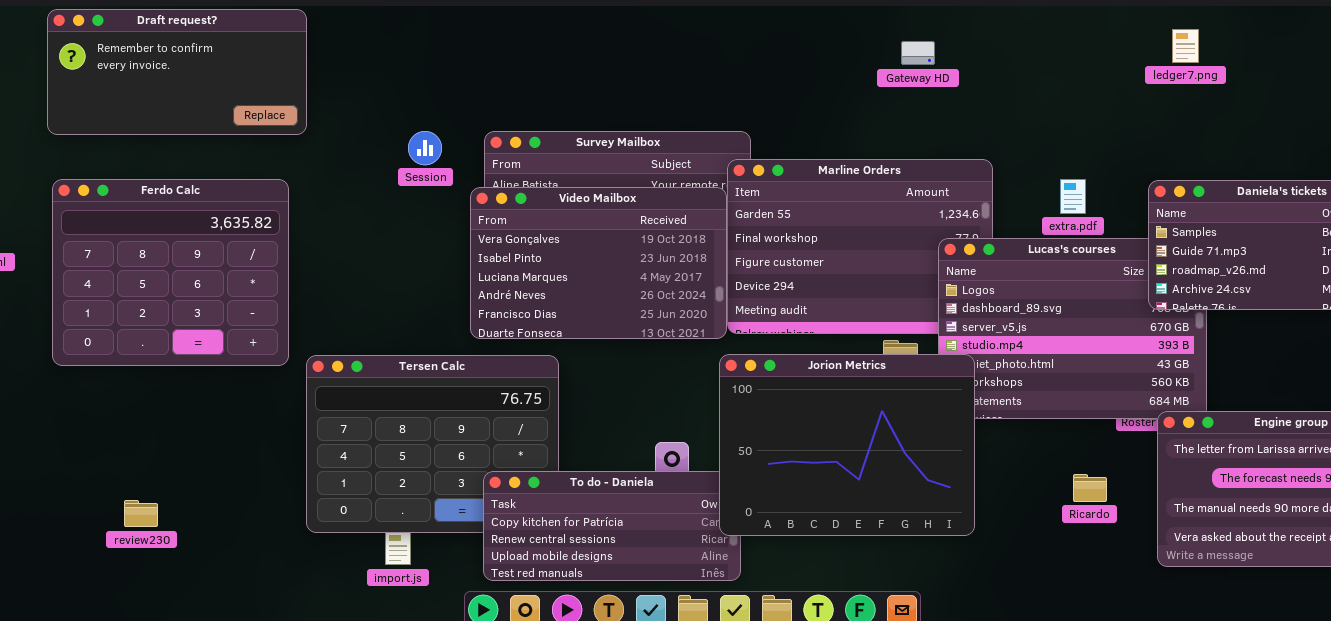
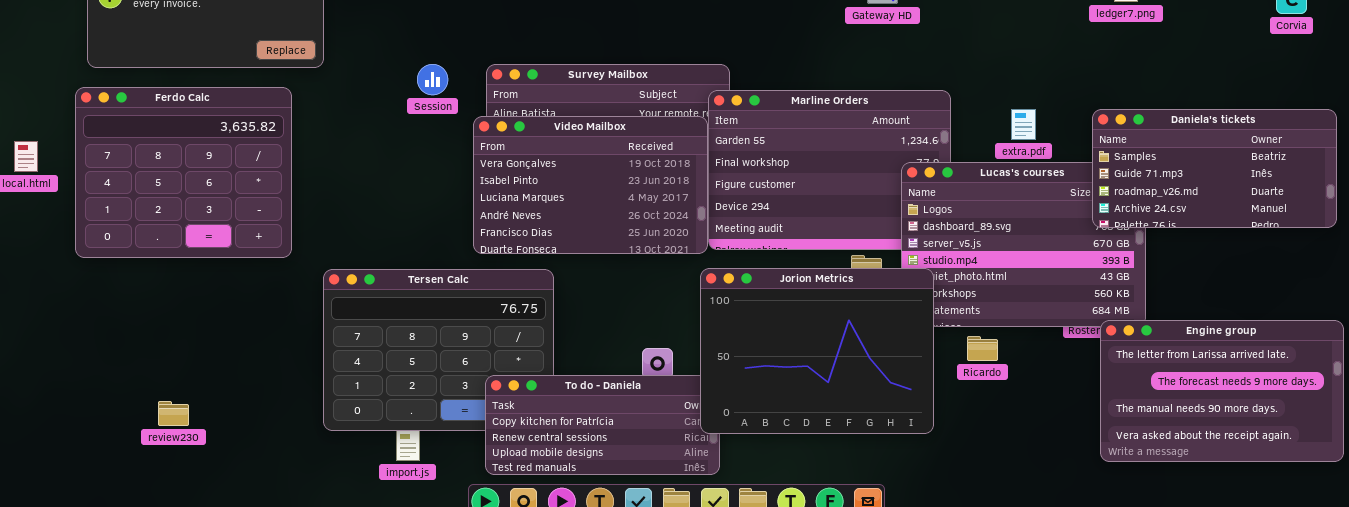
Ferdo Calc: [52,179,289,366] -> [75,87,292,258], moved
Ricardo: [1073,474,1107,502] -> [967,336,998,361], moved

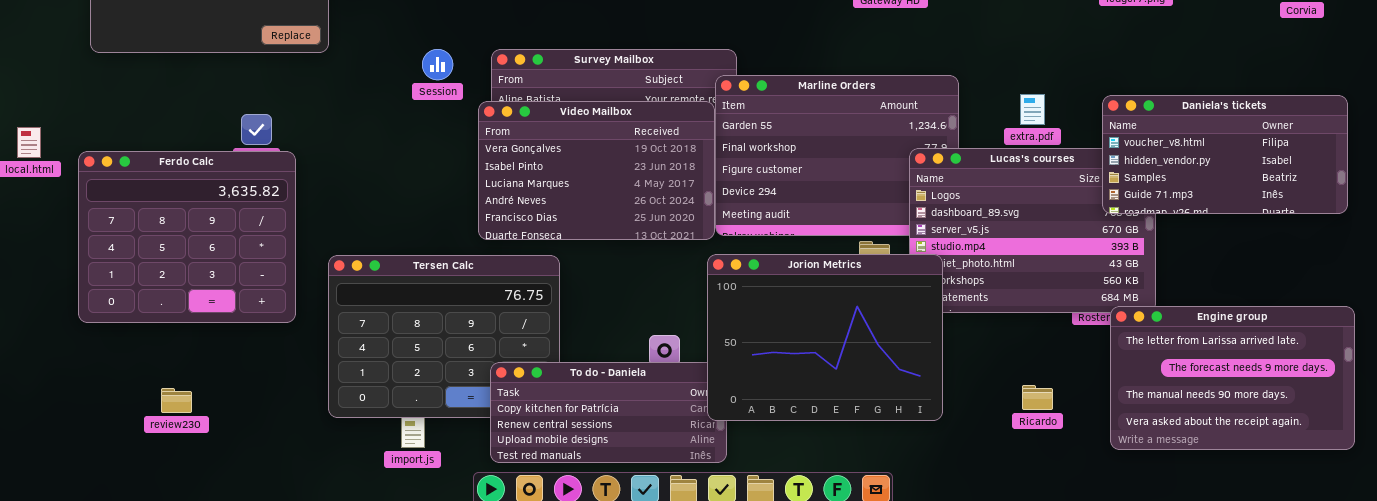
Ferdo Calc: [75,87,292,258] -> [78,151,296,323], moved
Daniela's tickets: [1092,109,1337,228] -> [1102,95,1348,214], scrolled up 2 rows
Ricardo: [967,336,998,361] -> [1022,385,1053,410], moved

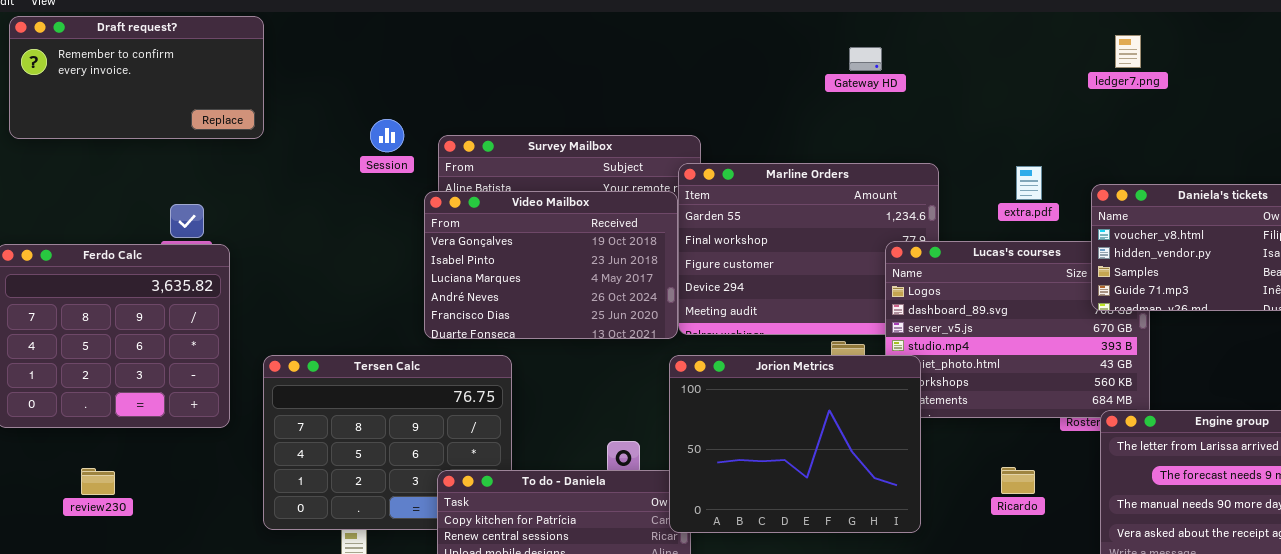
Session: [422,49,453,80] -> [370,119,404,152], moved
extra.pdf: [1020,94,1045,125] -> [1016,166,1042,200], moved
Ricardo: [1022,385,1053,410] -> [1001,467,1035,494], moved
review230: [161,388,192,413] -> [81,468,115,495], moved

